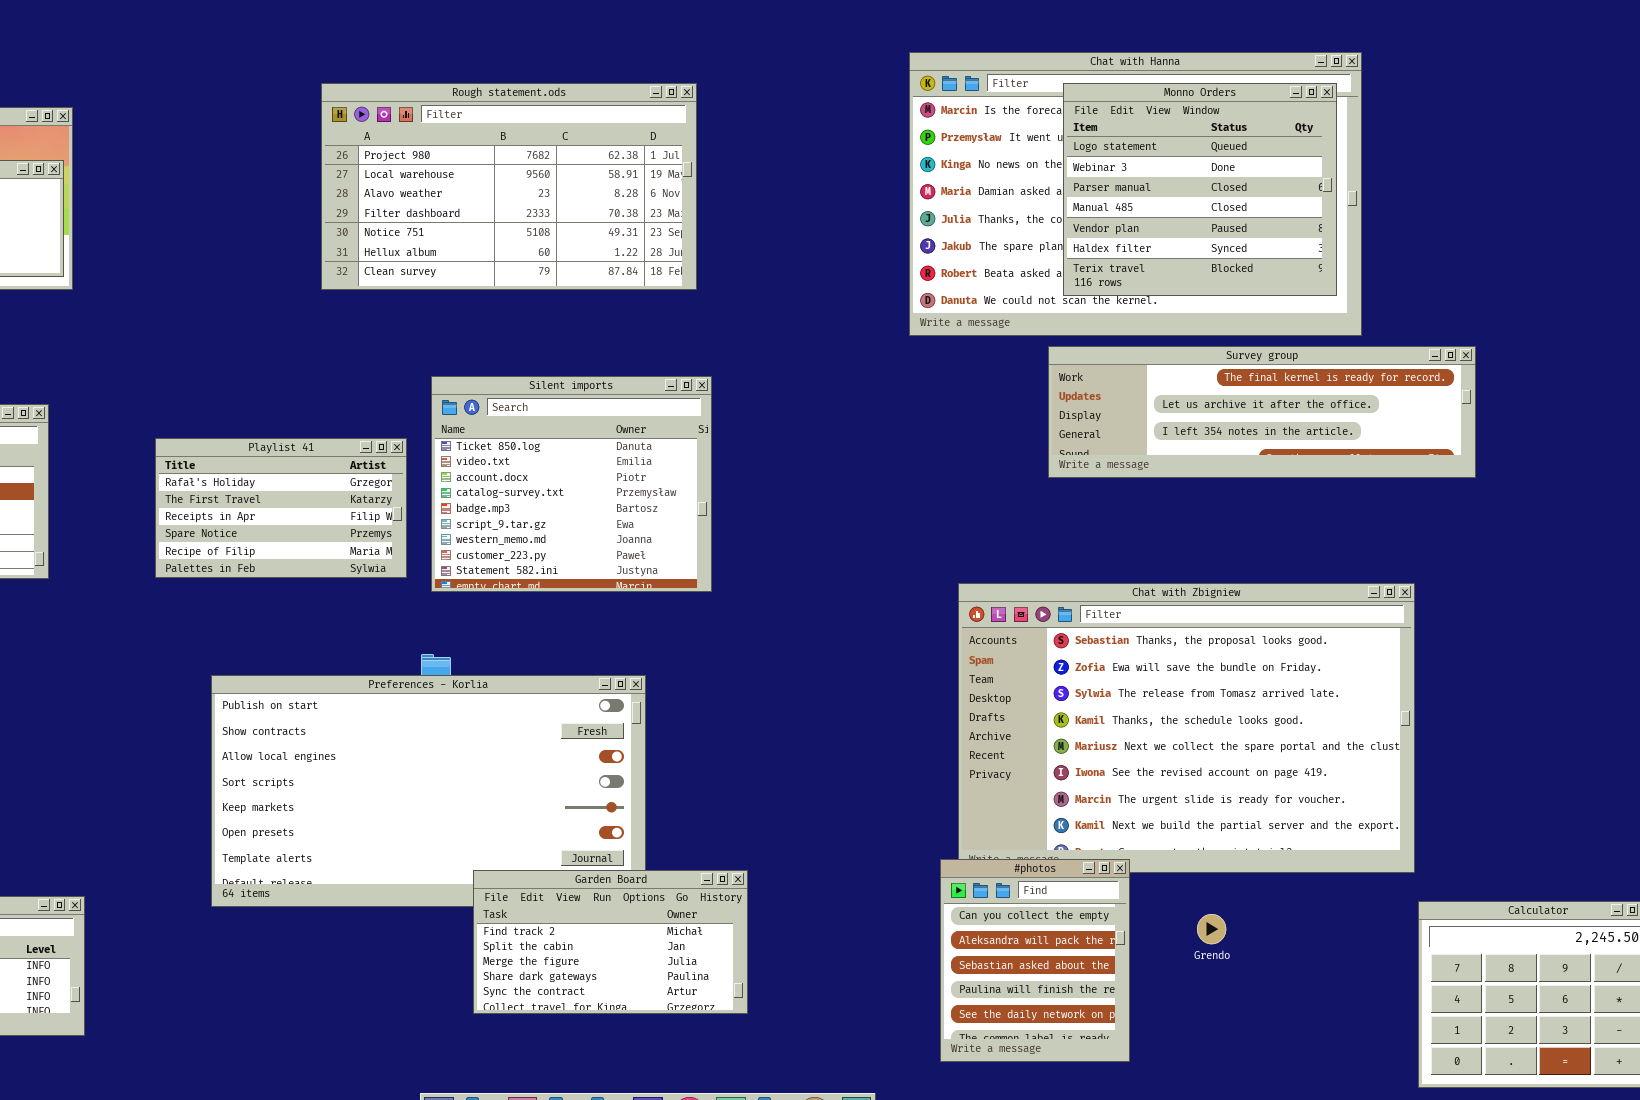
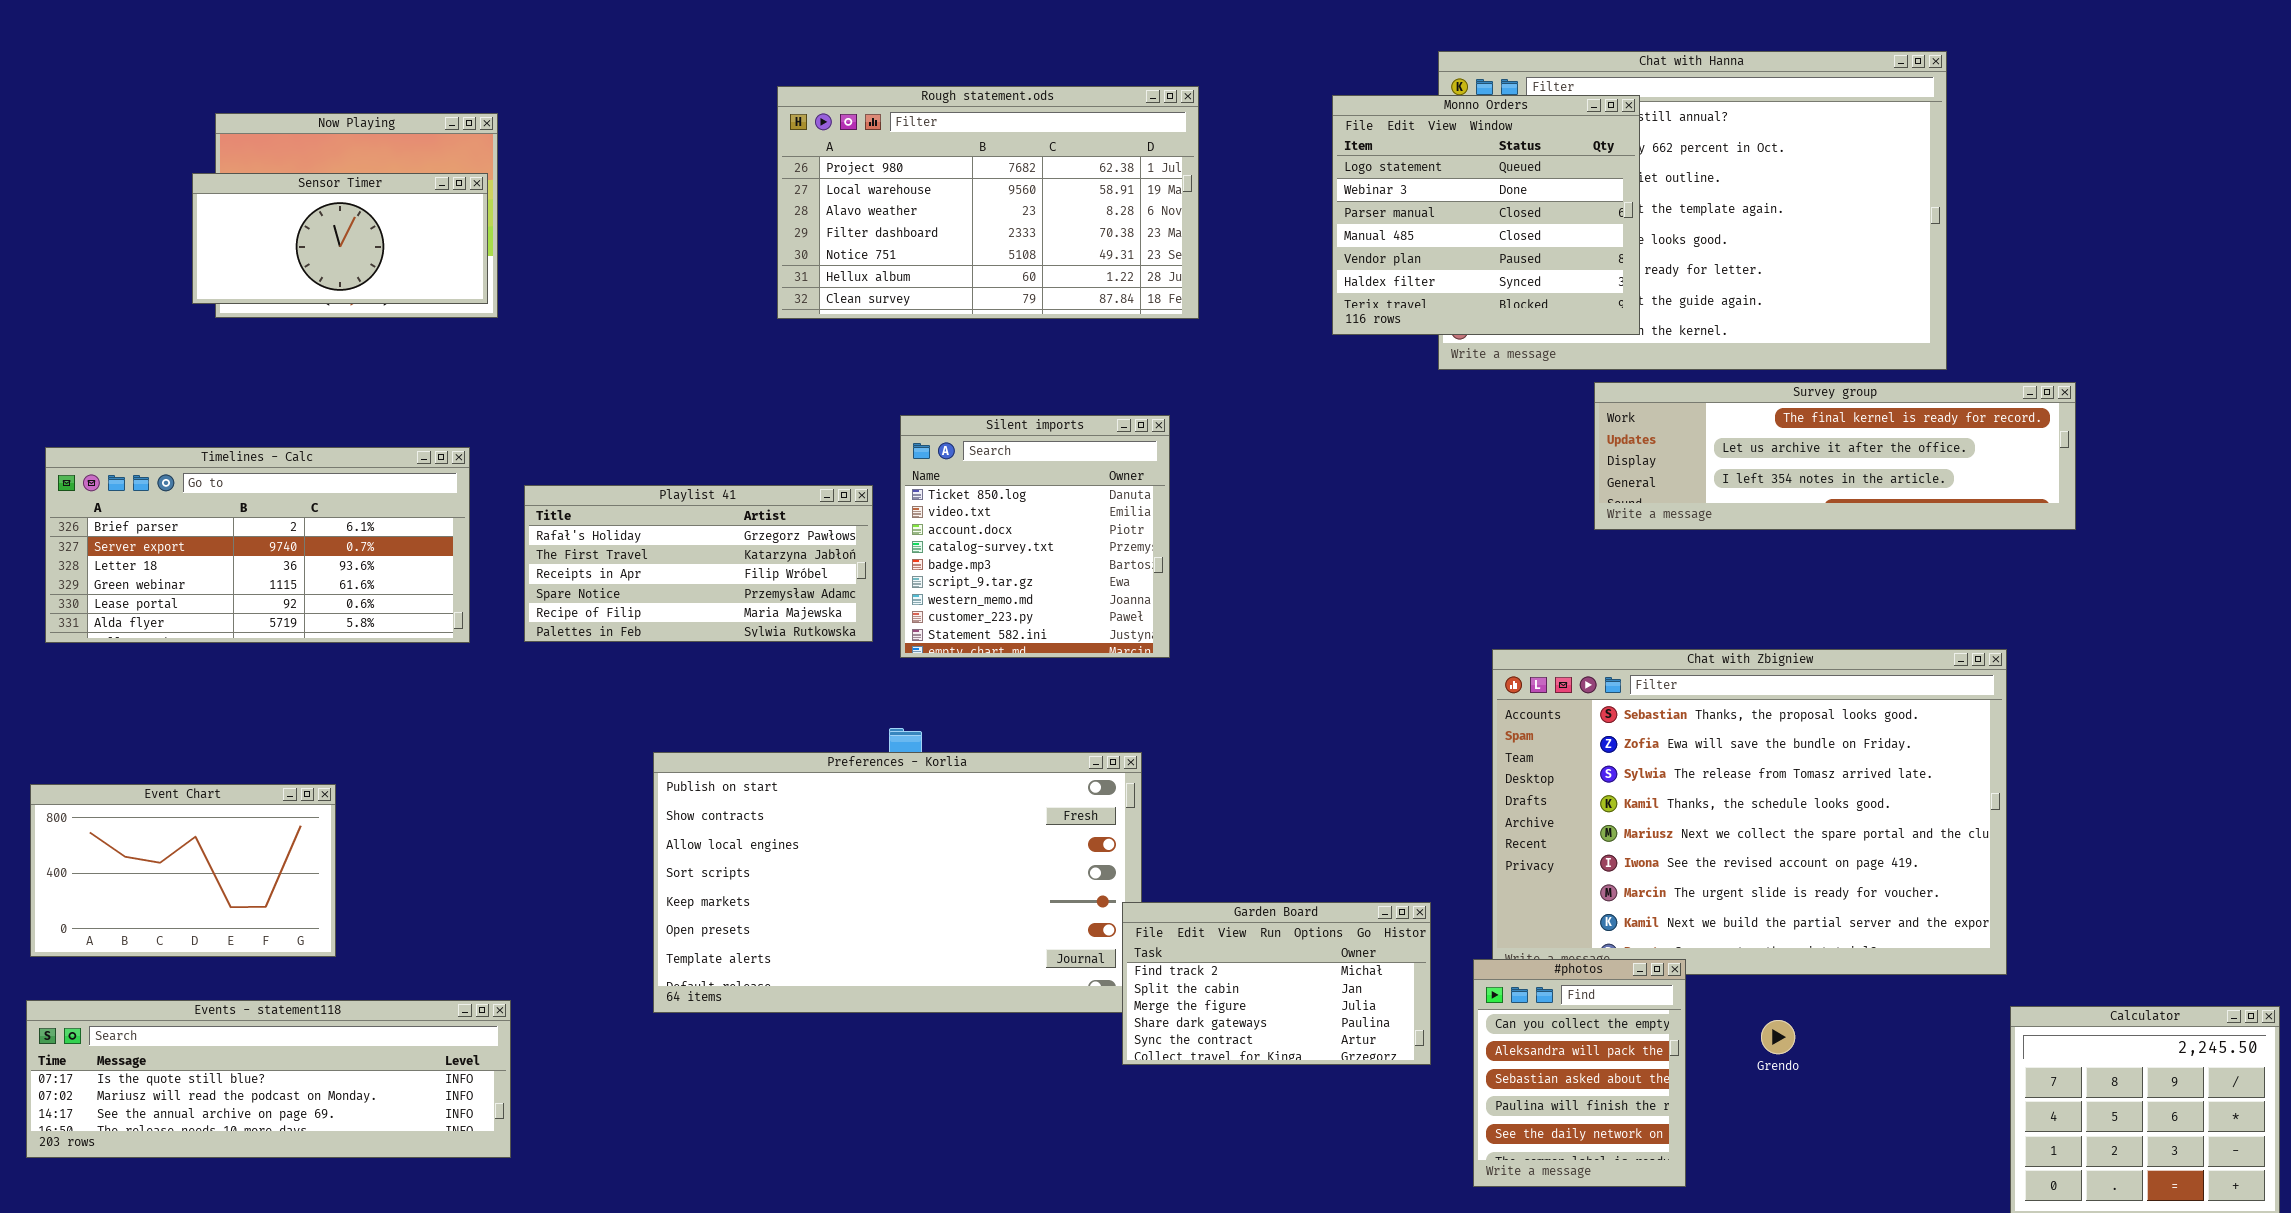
Monno Orders: [1063,83,1337,296] -> [1332,95,1640,335], moved
Silent imports: [431,376,712,592] -> [900,415,1170,658], resized
Playlist 41: [155,438,407,578] -> [524,485,873,642], resized
Garden Board: [473,870,748,1014] -> [1122,902,1431,1065], moved

